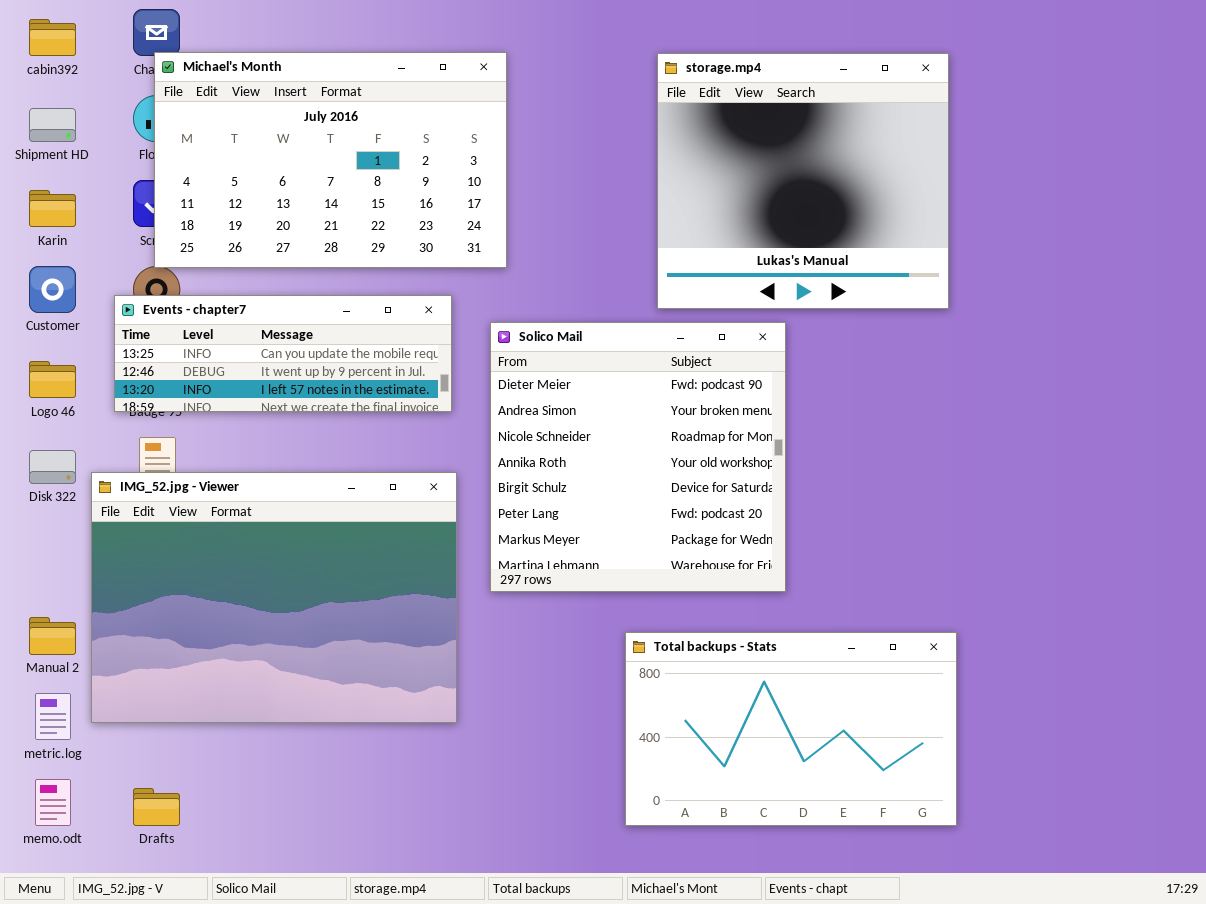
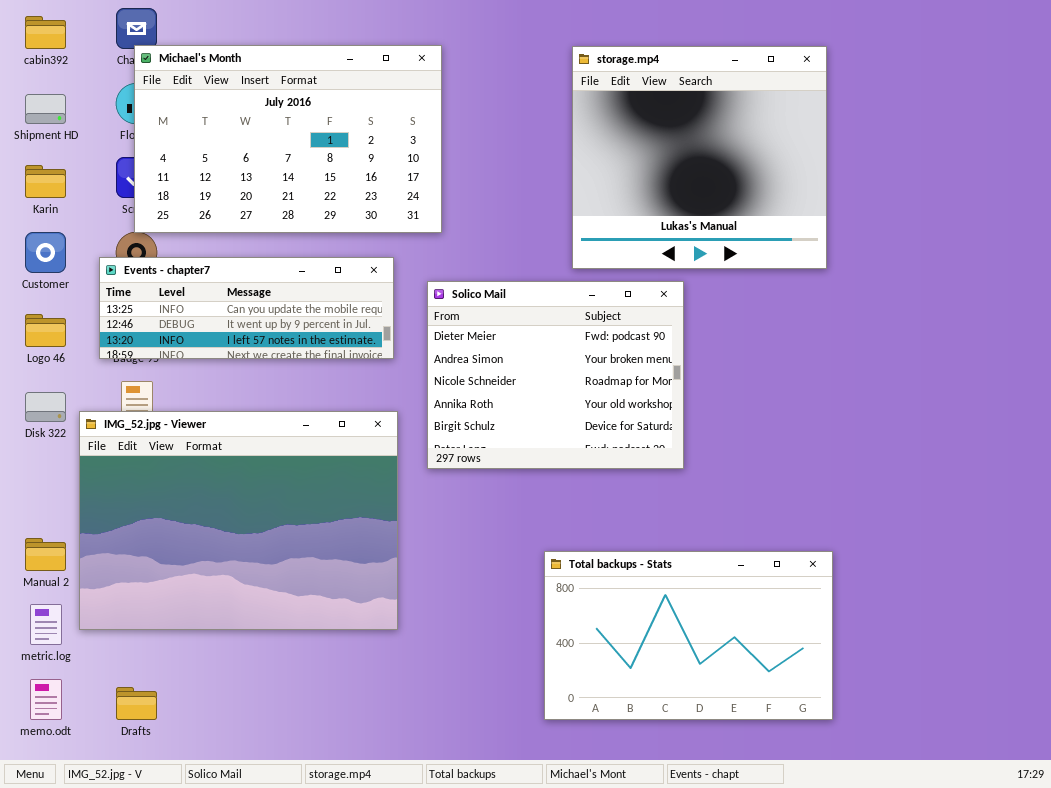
Solico Mail: [490,322,786,592] -> [427,281,684,469], resized

